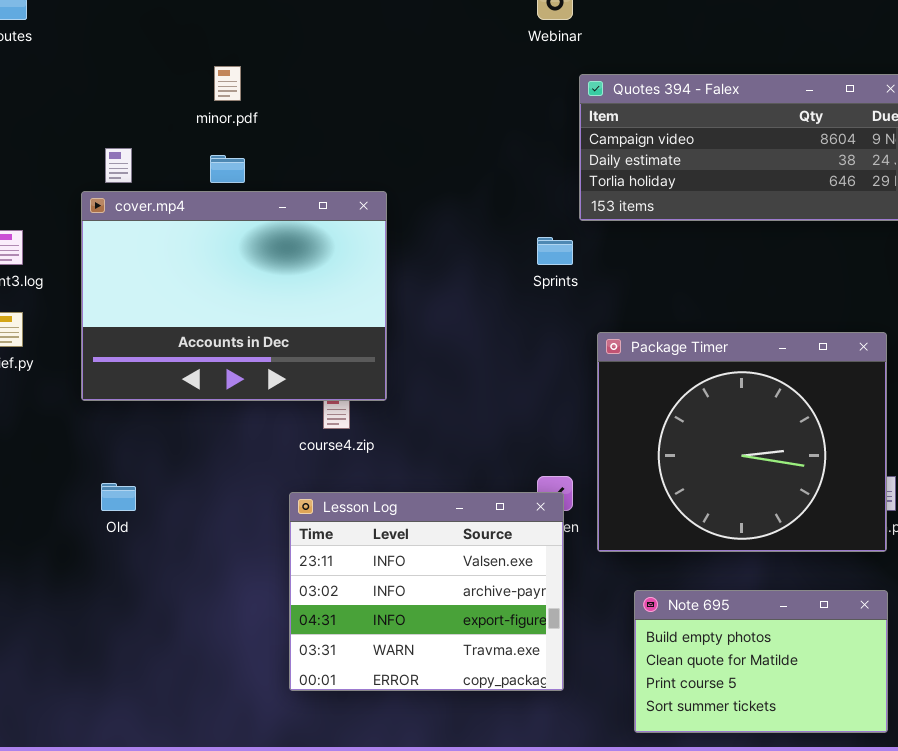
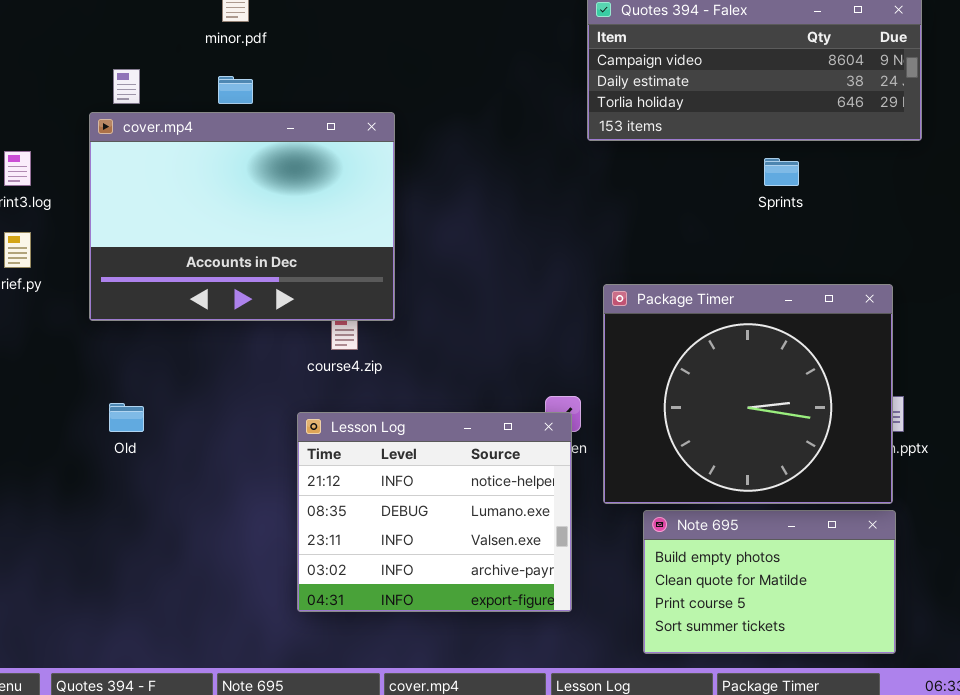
Sprints: [537,237,573,265] -> [764,158,799,186], moved
Package Timer: [597,332,887,552] -> [603,284,893,504], moved
Lesson Log: [289,492,564,691] -> [297,412,572,612], scrolled up 2 rows

